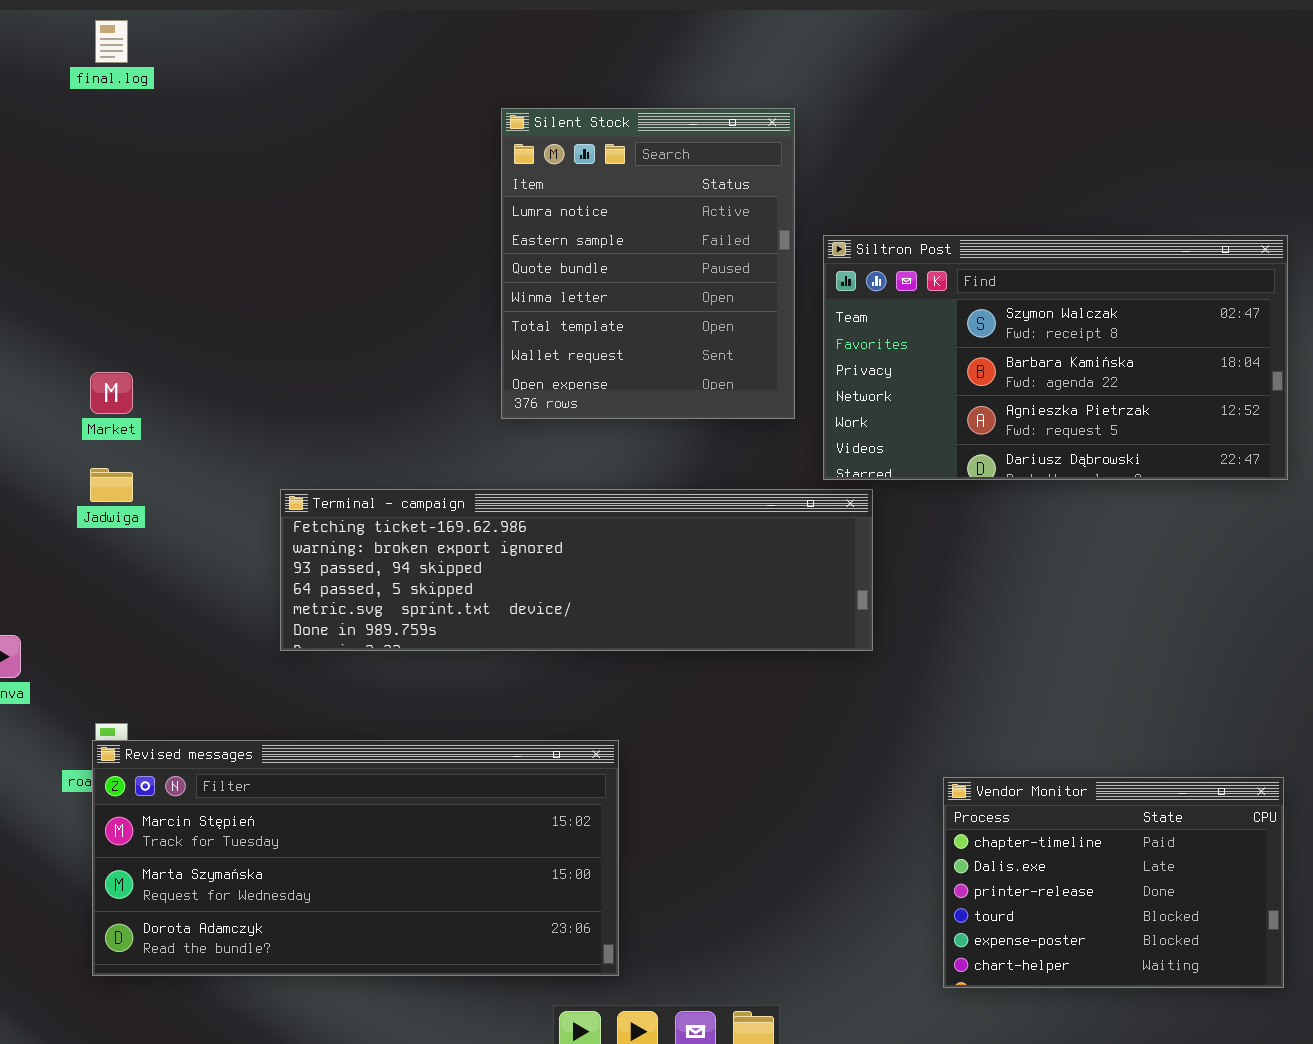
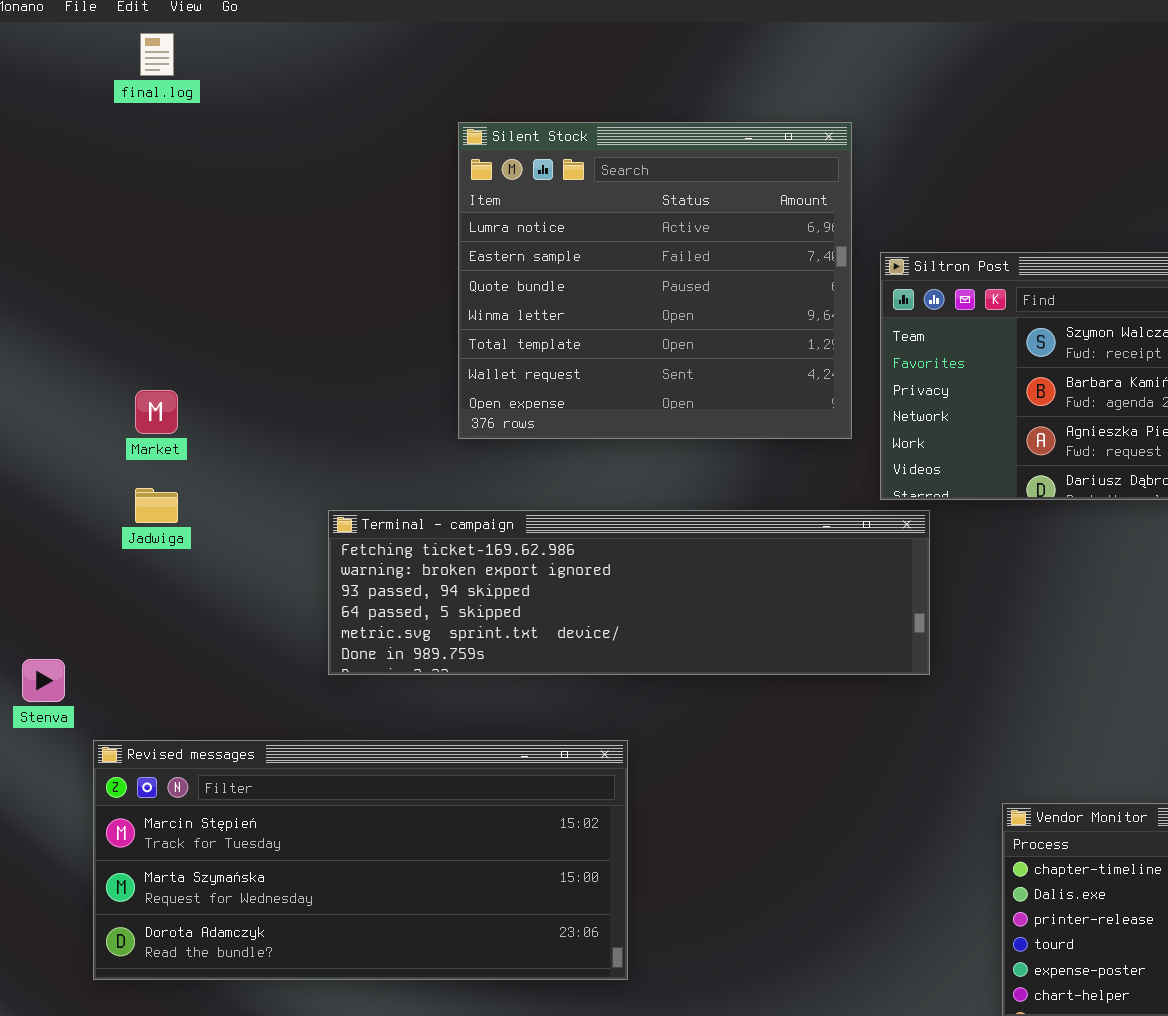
Silent Stock: [501,108,795,419] -> [458,122,852,439], resized
Revised messages: [92,740,619,976] -> [93,740,628,980], moved

